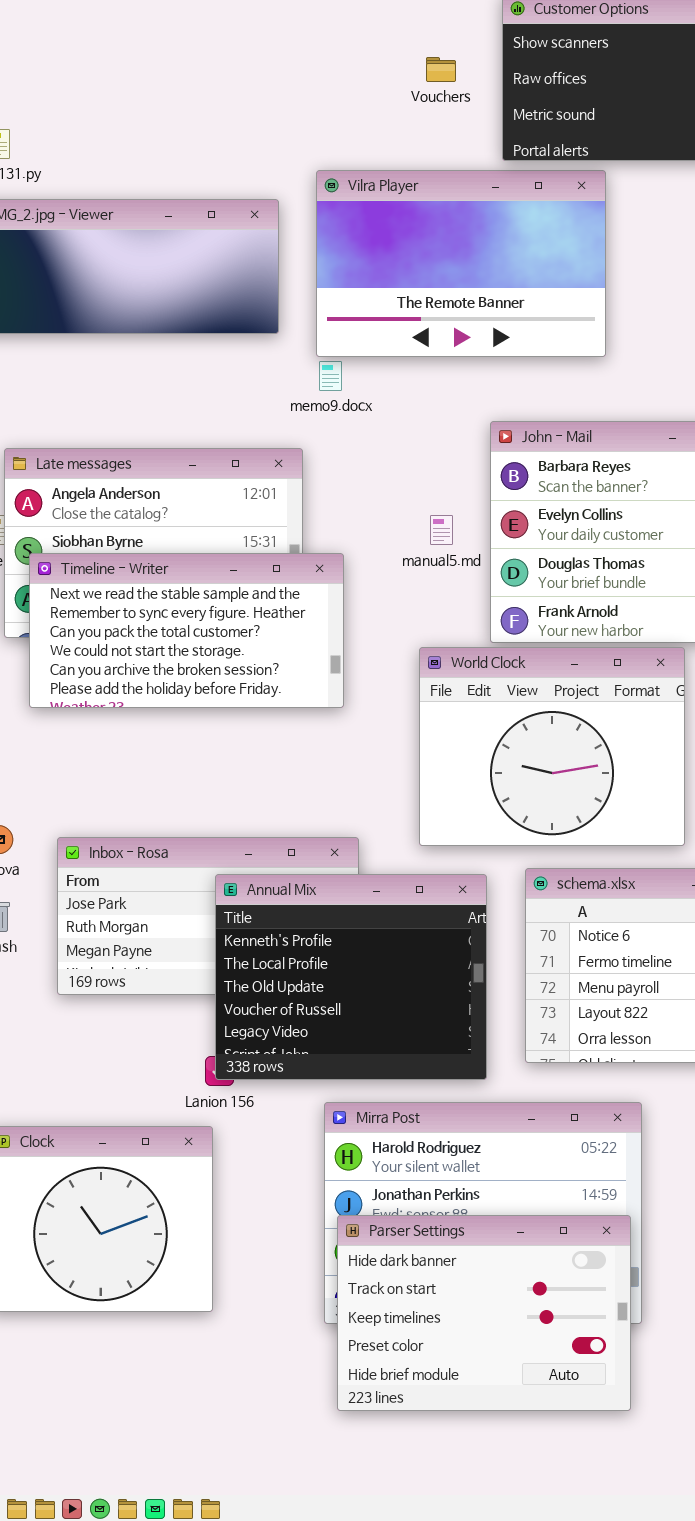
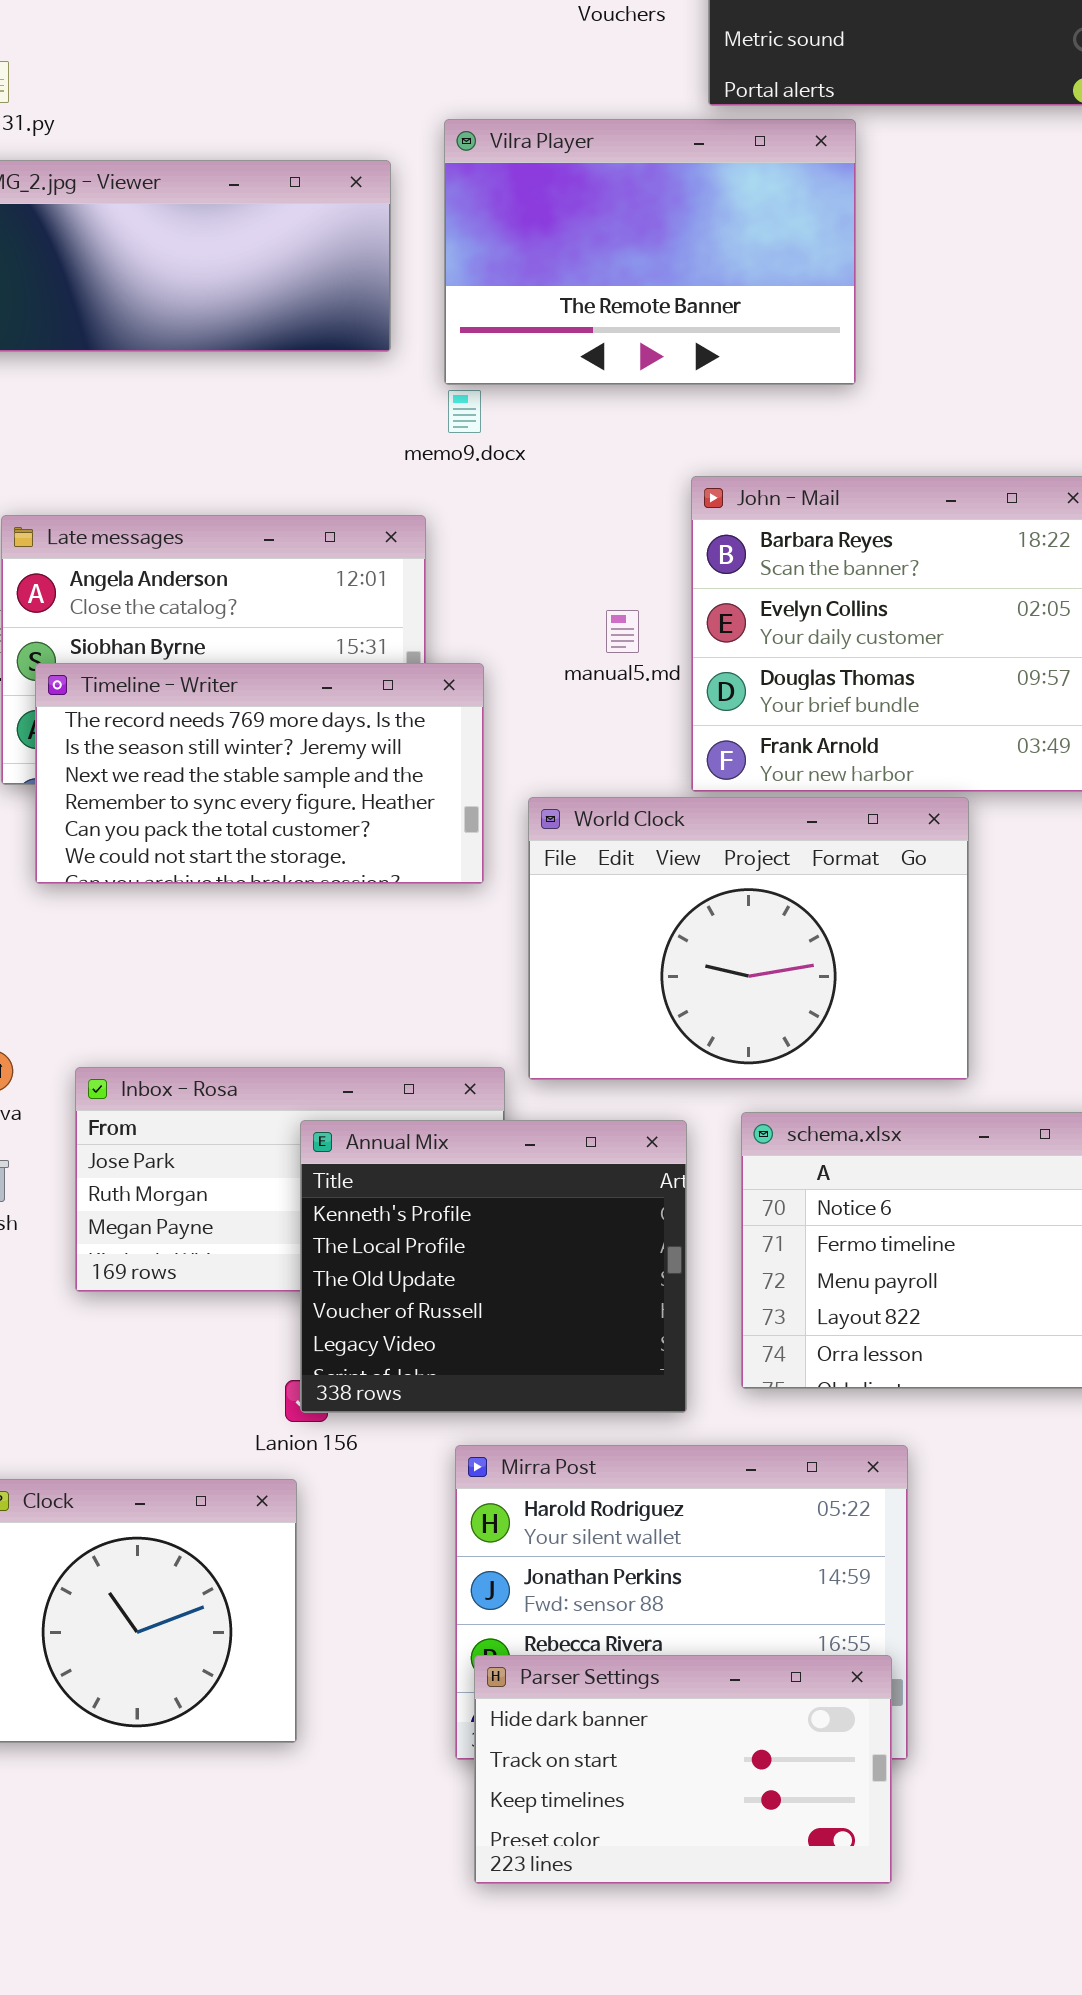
Timeline - Writer: [29,553,344,708] -> [35,663,484,884], scrolled up 2 rows
World Clock: [419,647,685,846] -> [528,797,969,1080], resized
Parser Settings: [337,1215,631,1411] -> [474,1655,892,1884], resized

